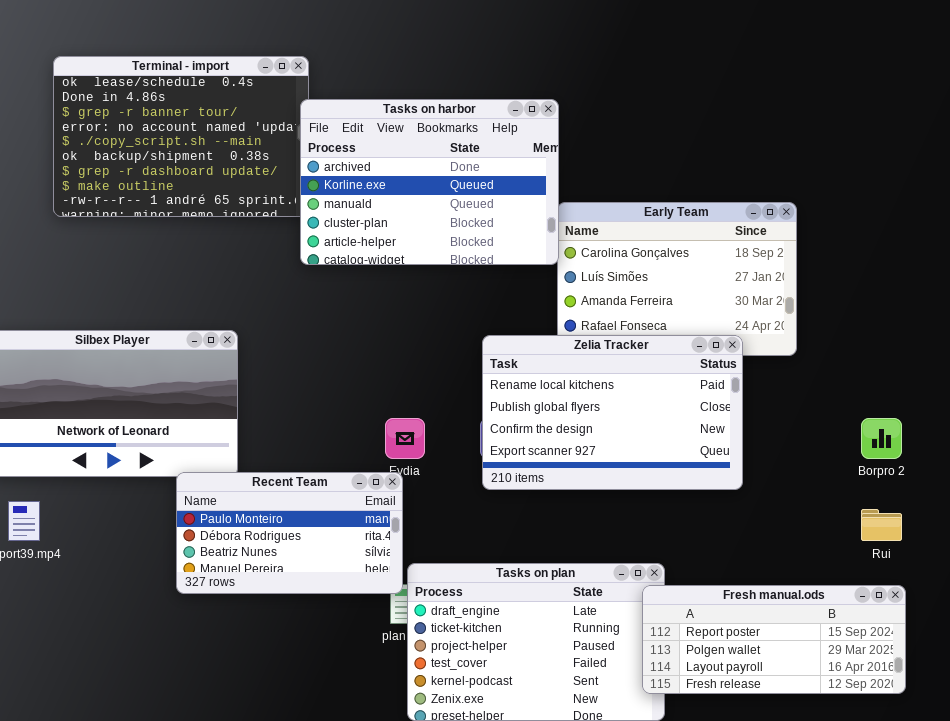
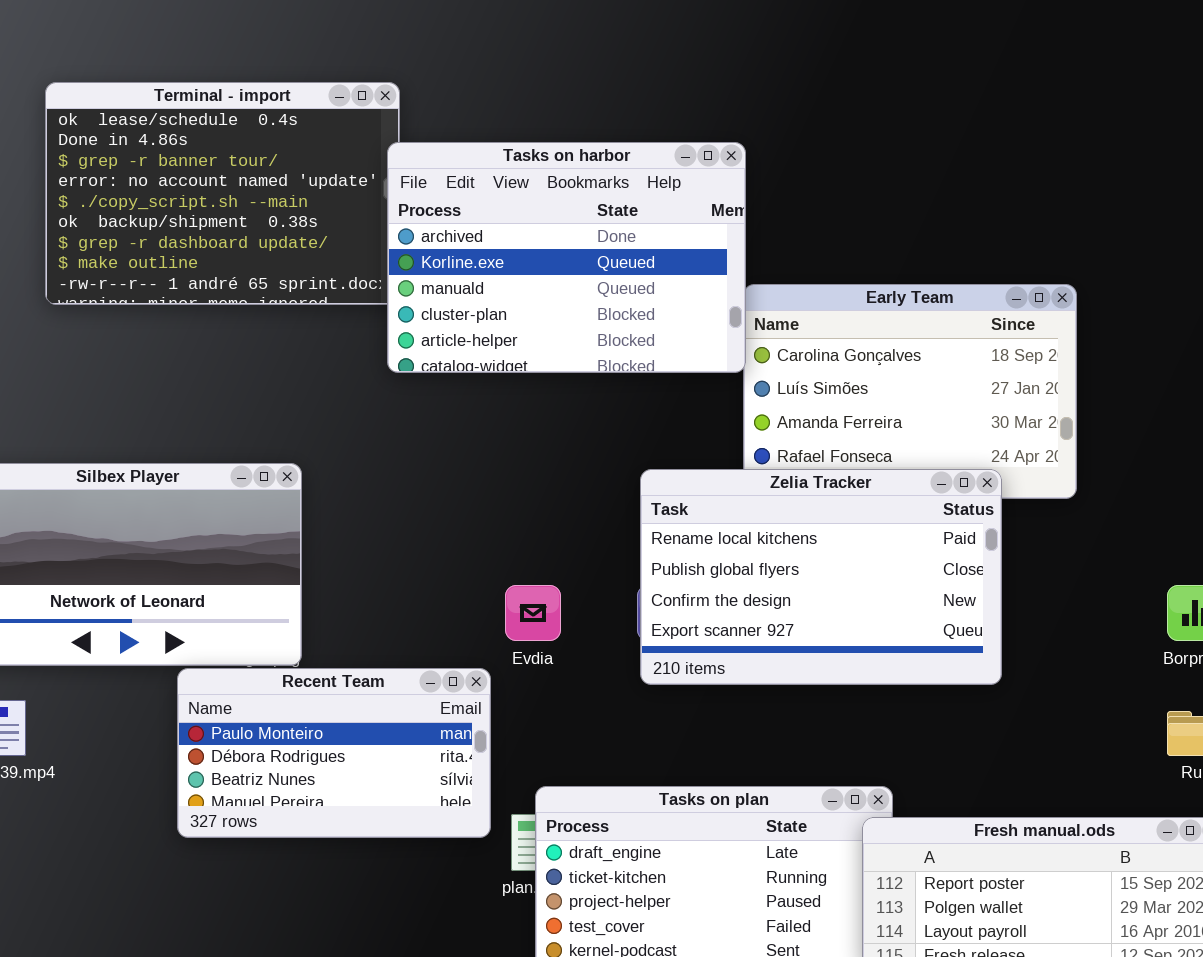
Recent Team: [176,472,403,594] -> [177,668,491,838], moved

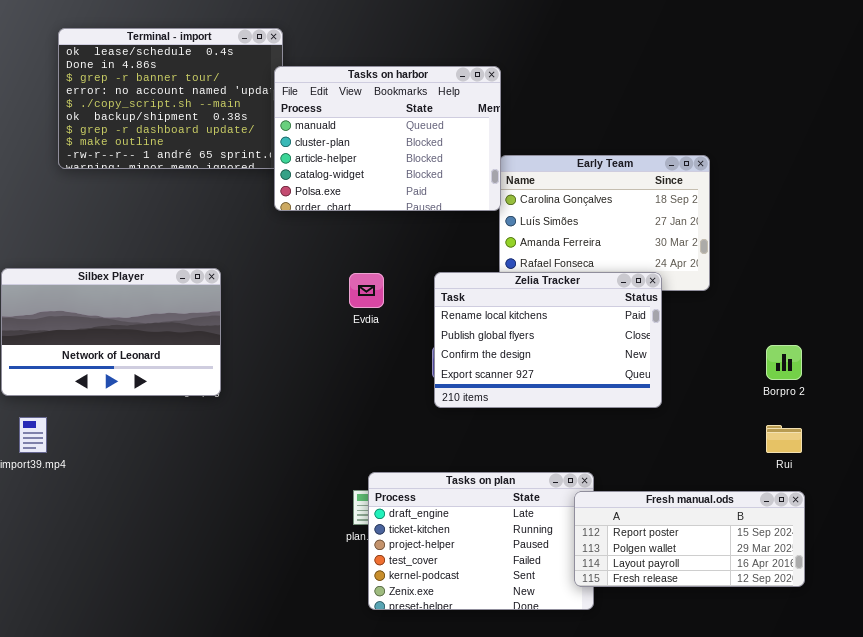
Tasks on harbor: [387,142,746,373] -> [274,66,501,211], scrolled down 2 rows
Evdia: [505,585,561,641] -> [349,273,384,308], moved
Recent Team: [177,668,491,838] -> none, closed

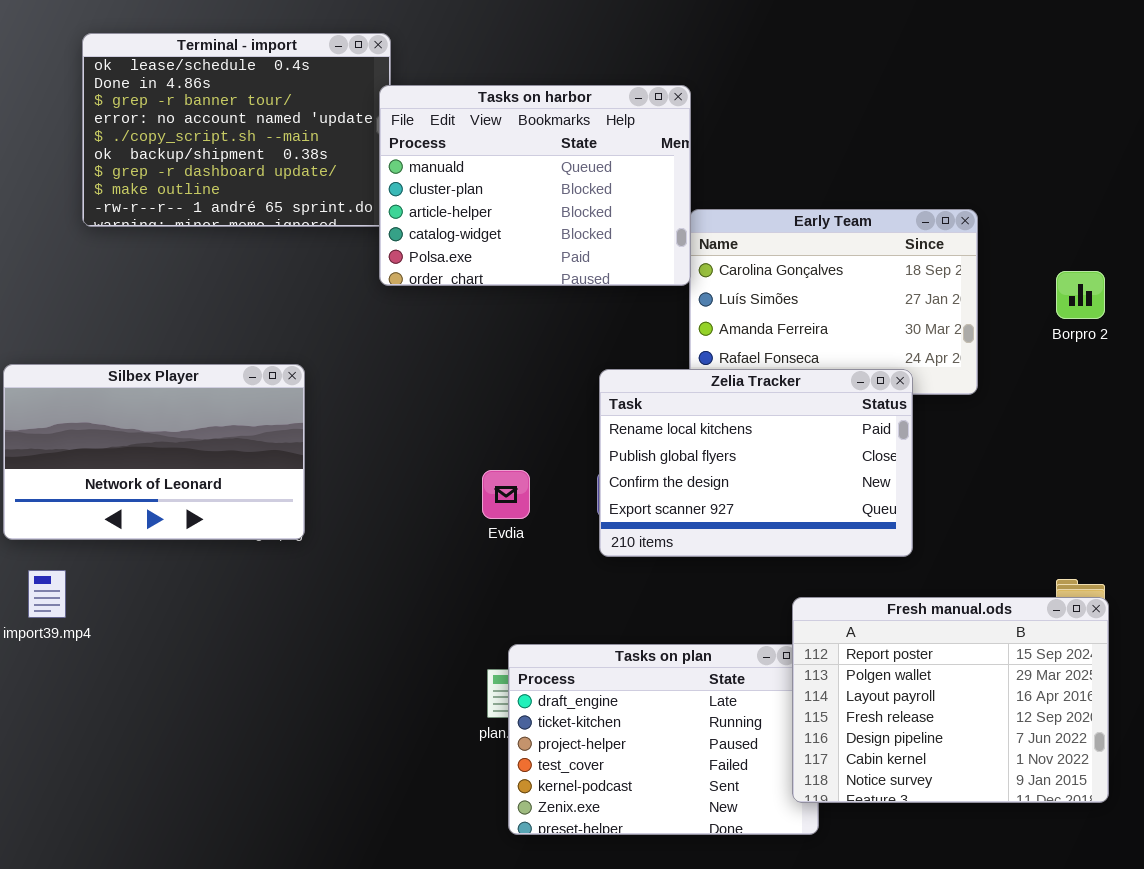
Evdia: [349,273,384,308] -> [482,470,530,519], moved
Borpro 2: [766,345,802,380] -> [1056,271,1105,319], moved
Fresh manual.ods: [574,491,805,587] -> [792,597,1109,803], resized

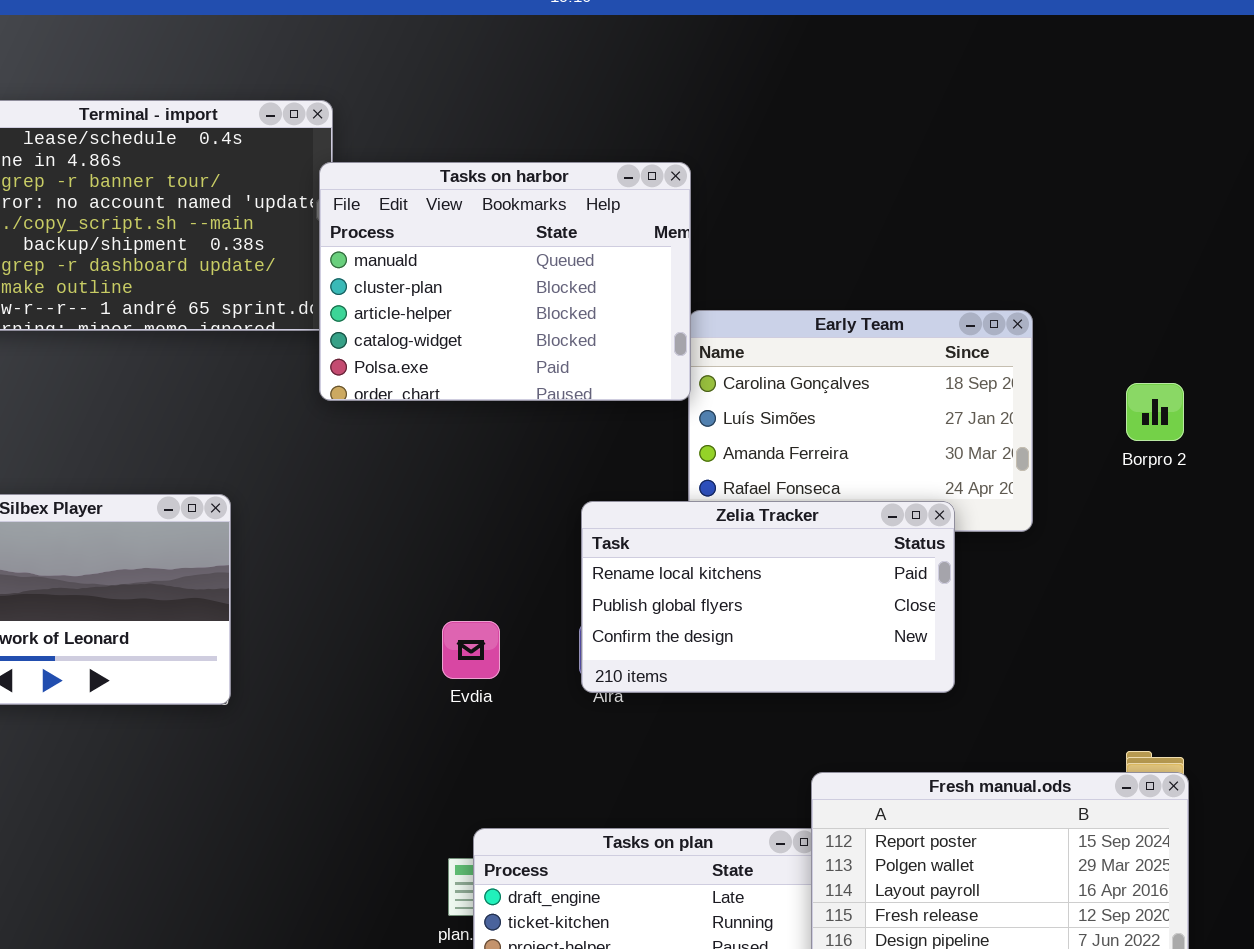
Zelia Tracker: [599,369,913,557] -> [581,501,955,693], resized

